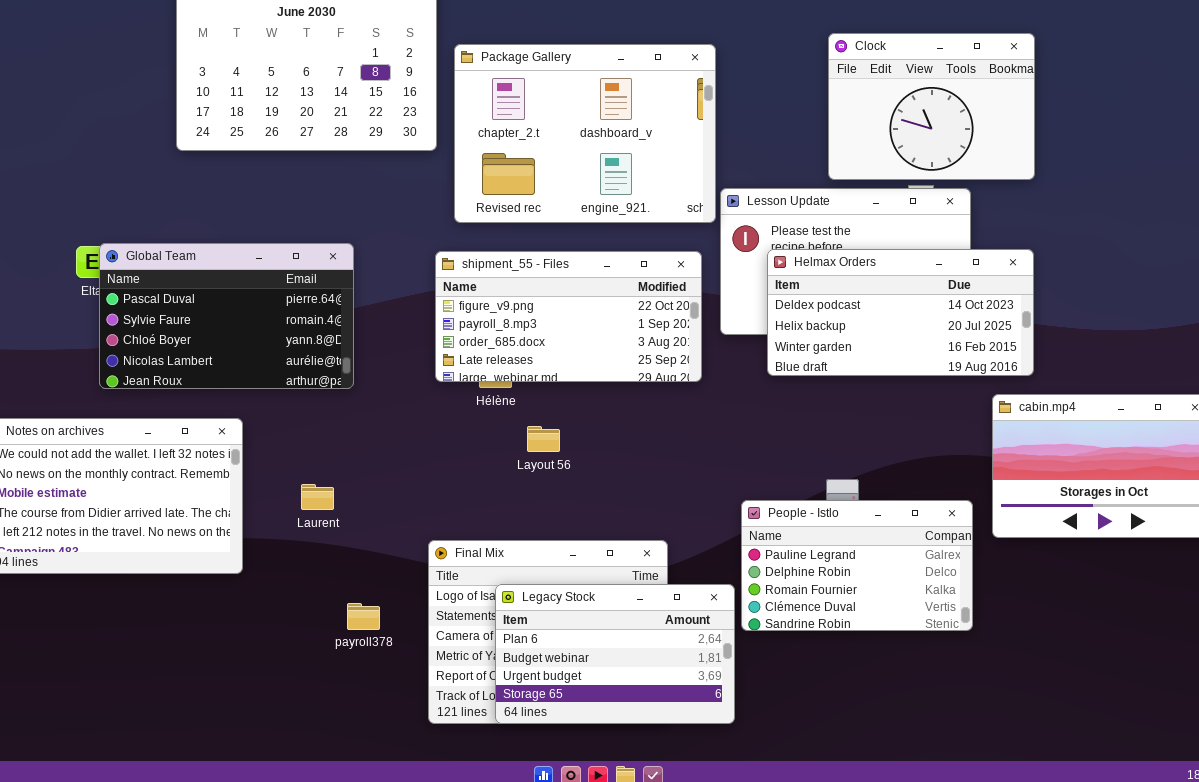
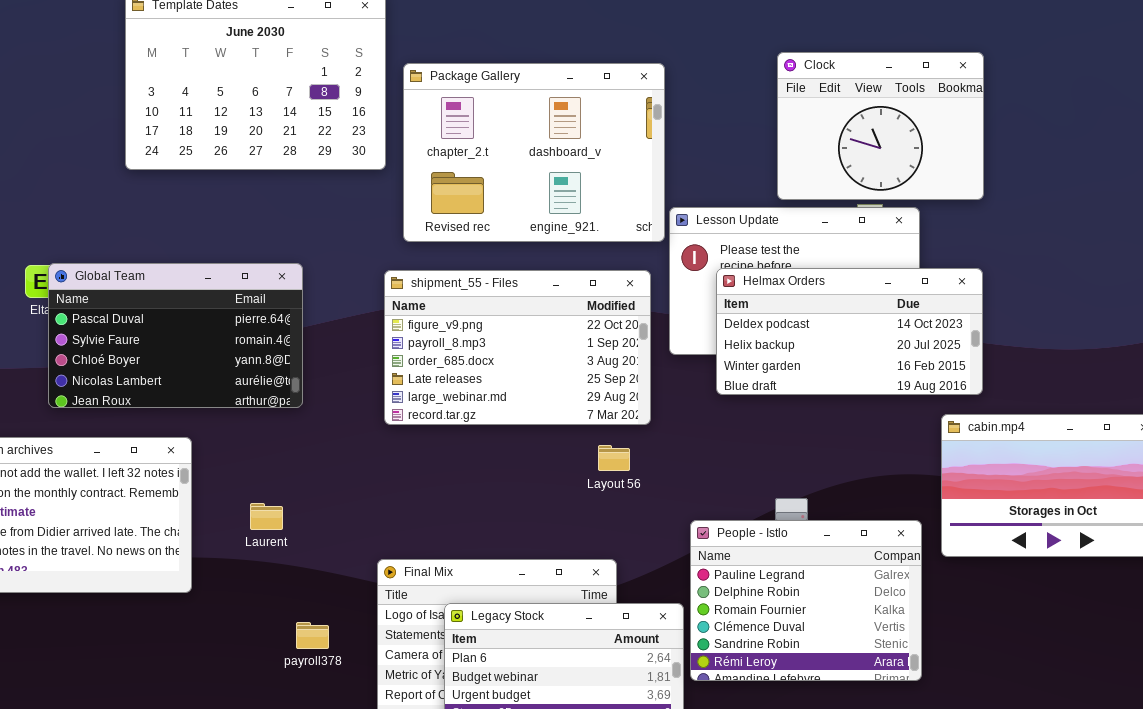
shipment_55 - Files: [435,251,702,382] -> [384,270,651,425], resized
Layout 56: [527,426,560,452] -> [598,445,630,471], moved
People - Istlo: [741,500,973,631] -> [690,520,922,681], resized

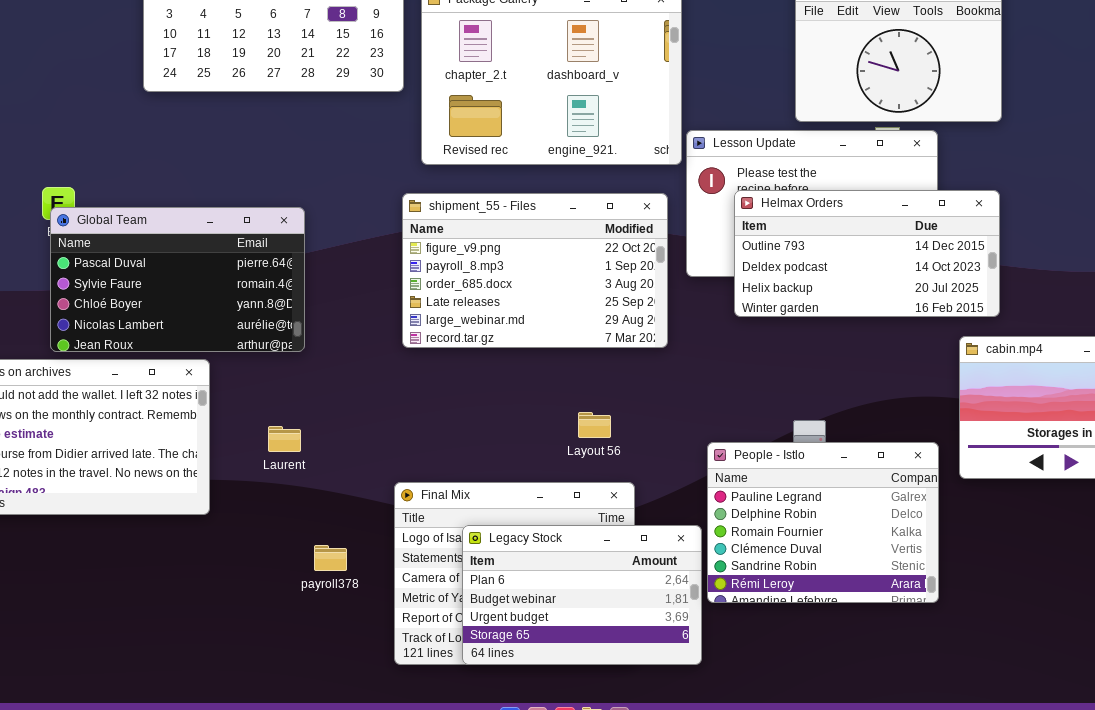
Global Team: [48,263,303,408] -> [50,207,305,352], moved
Helmax Orders: [716,268,983,395] -> [734,190,1000,317], scrolled up 1 row
Layout 56: [598,445,630,471] -> [578,412,611,438], moved

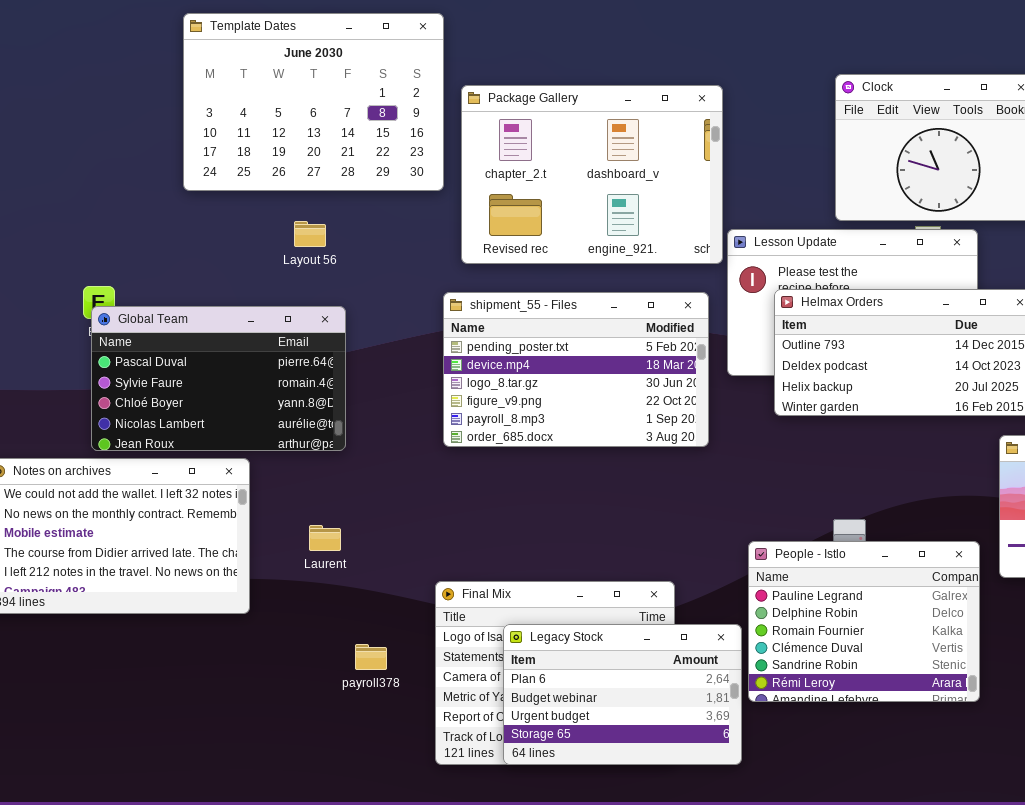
shipment_55 - Files: [402,193,668,348] -> [443,292,709,447], scrolled up 3 rows
Layout 56: [578,412,611,438] -> [294,221,326,247], moved

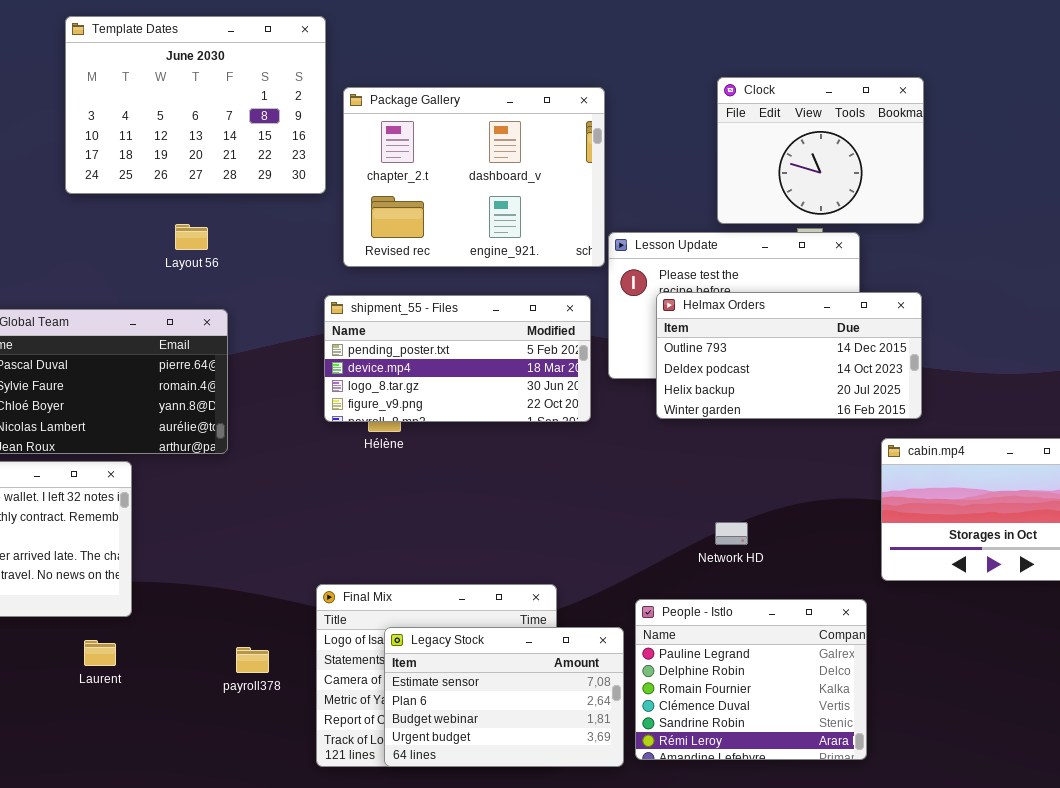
shipment_55 - Files: [443,292,709,447] -> [324,295,591,422], resized
Laurent: [309,525,341,551] -> [84,640,116,666], moved
People - Istlo: [748,541,980,702] -> [635,599,867,760], moved
Legacy Stock: [503,624,742,765] -> [384,627,624,767], scrolled up 1 row

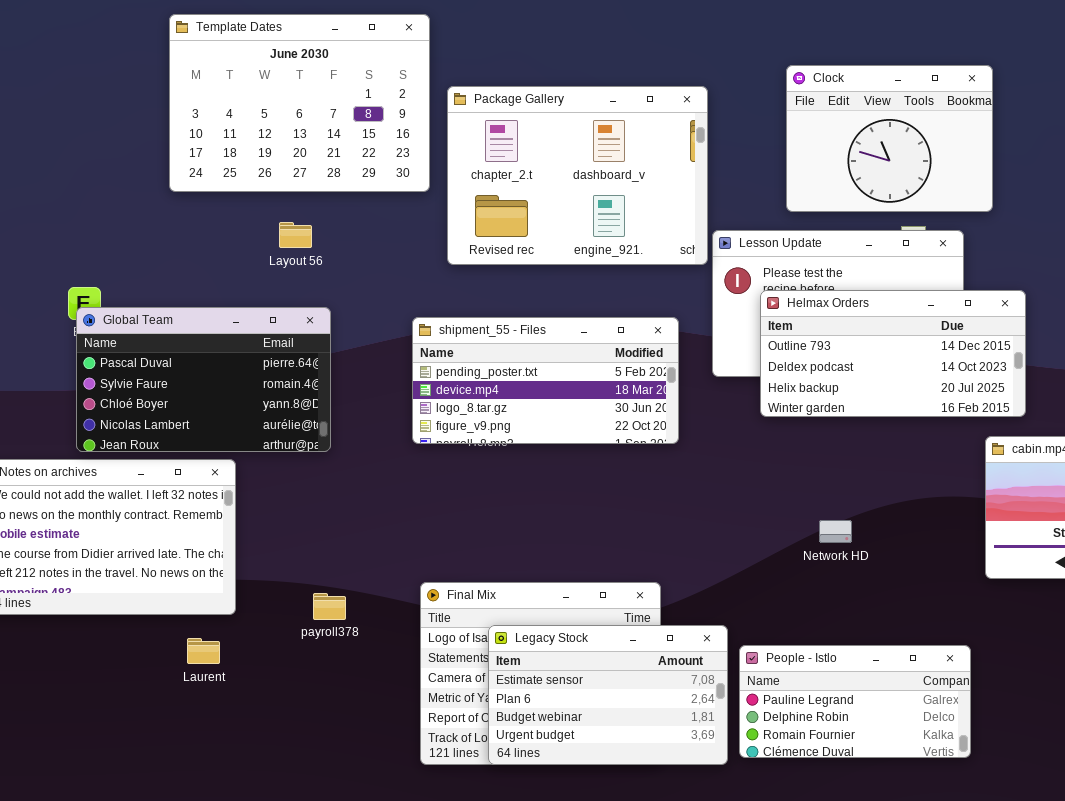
Clock: [717,77,924,224] -> [786,65,993,212], moved
shipment_55 - Files: [324,295,591,422] -> [412,317,679,444], moved
People - Istlo: [635,599,867,760] -> [739,645,971,758], resized
payroll378: [236,647,269,673] -> [313,593,346,620], moved

